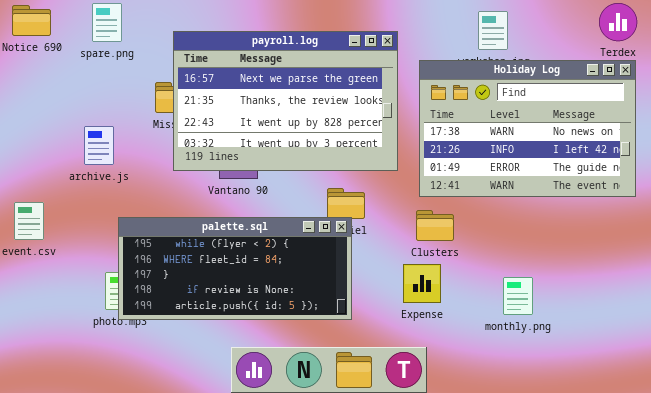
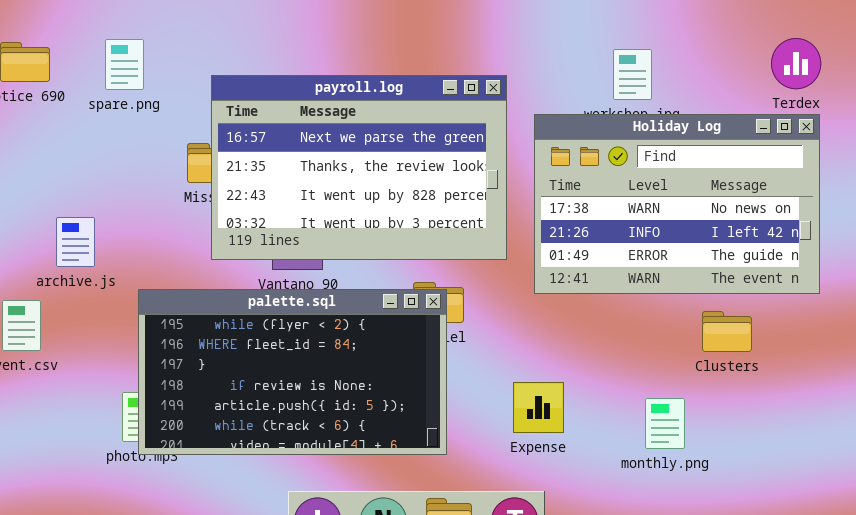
archive.js: [84,126,114,165] -> [56,217,95,267], moved
Clusters: [416,210,454,241] -> [702,311,752,352], moved
palette.sql: [118,217,352,320] -> [138,289,447,455], resized

